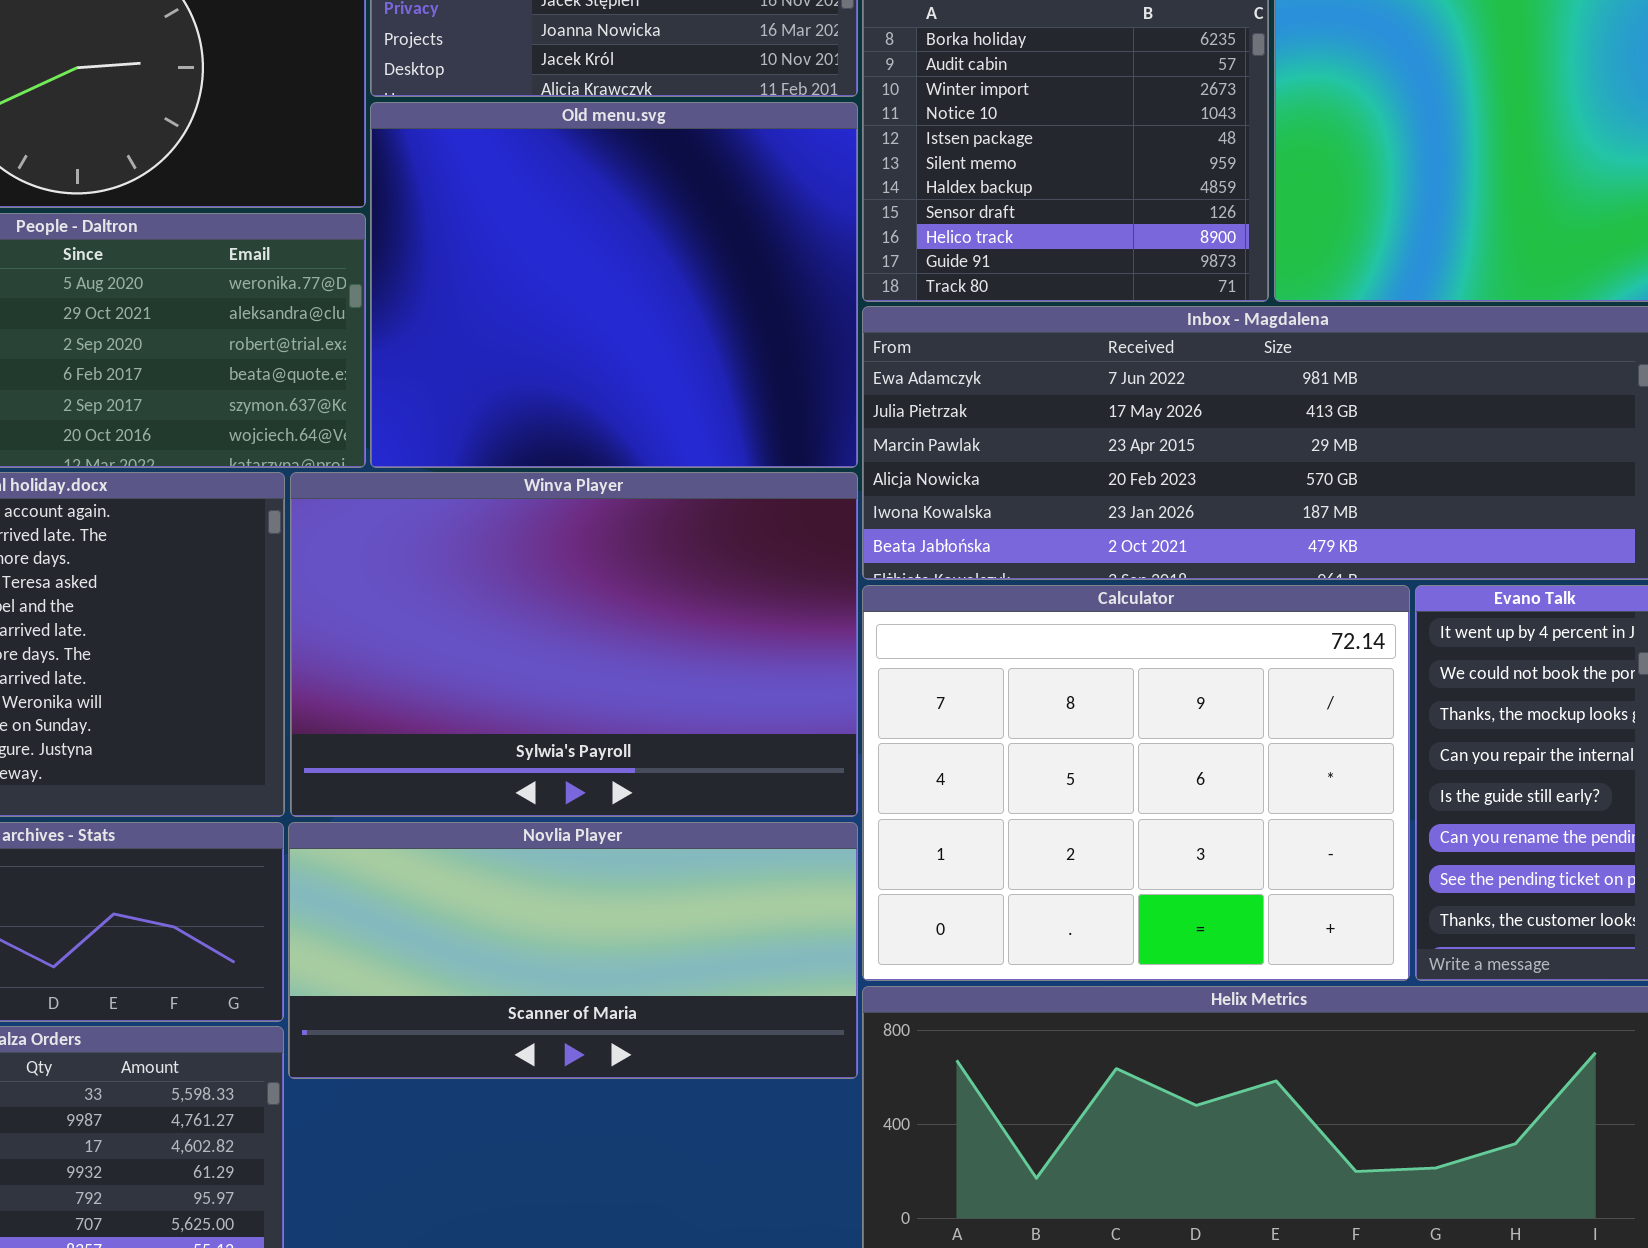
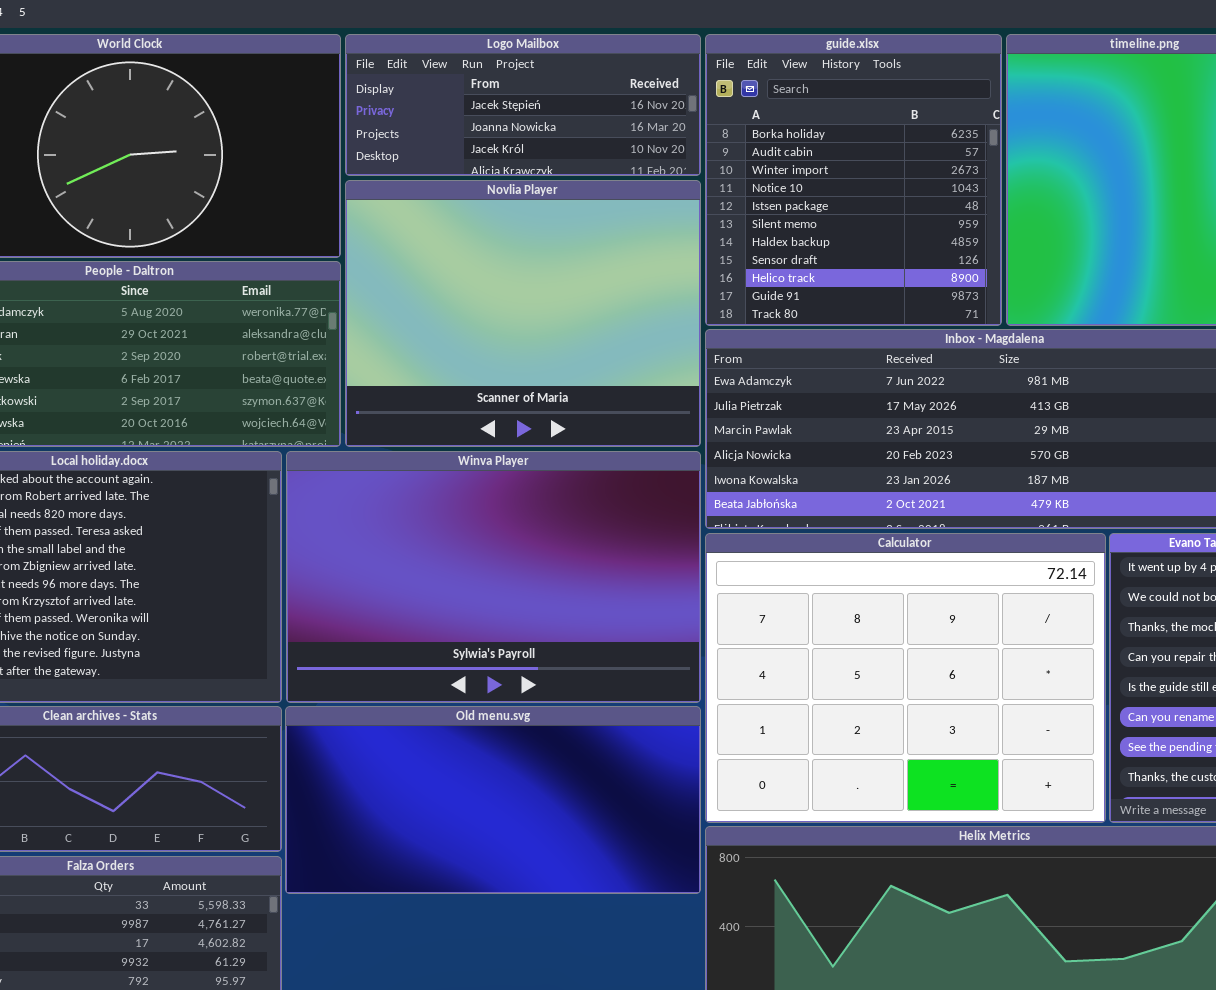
Old menu.svg: [370,102,858,468] -> [285,706,701,894], moved, resized
Novlia Player: [288,822,858,1079] -> [345,180,701,447], moved, resized

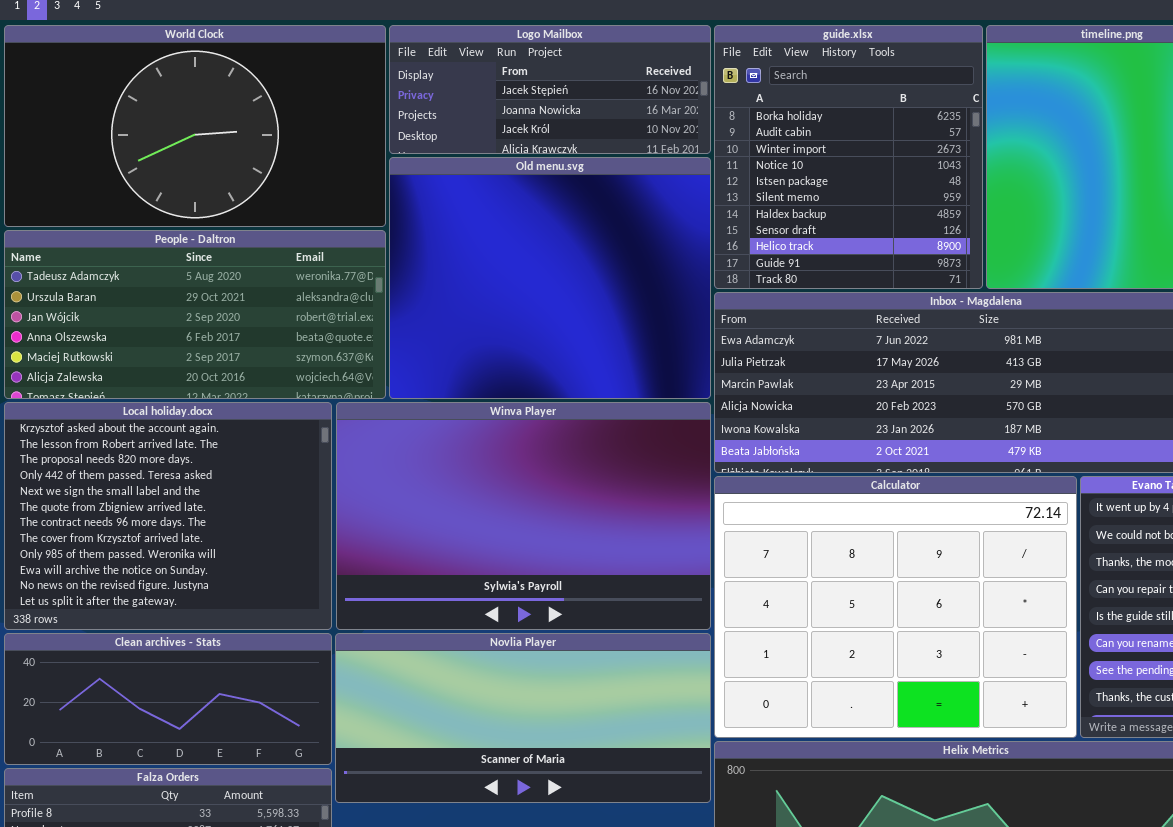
Novlia Player: [345,180,701,447] -> [335,633,711,803], moved, resized
Old menu.svg: [285,706,701,894] -> [389,157,711,399], moved, resized

